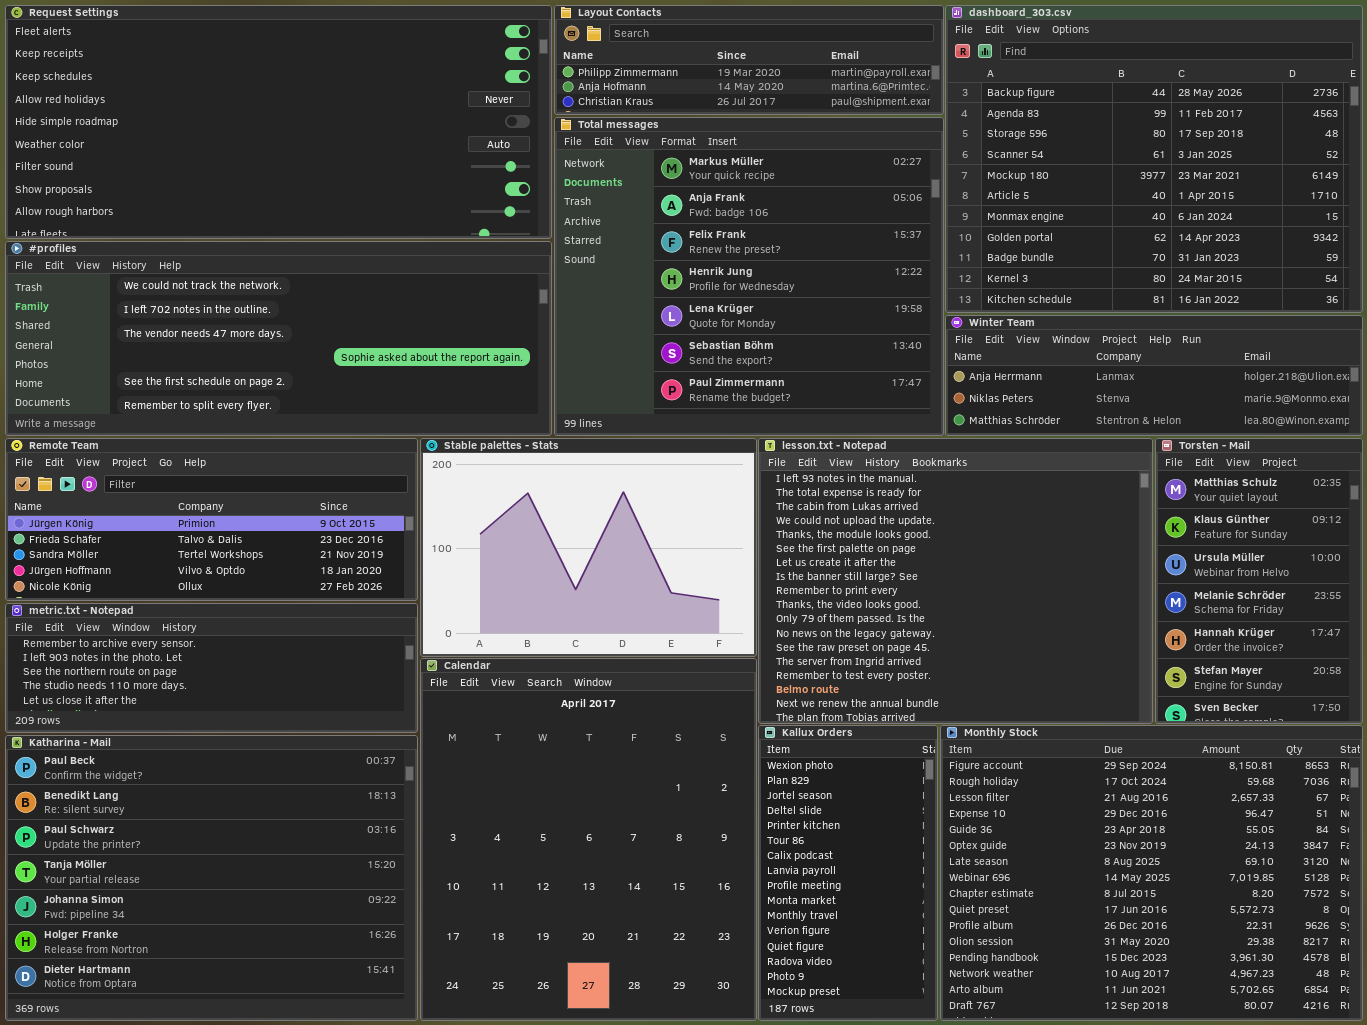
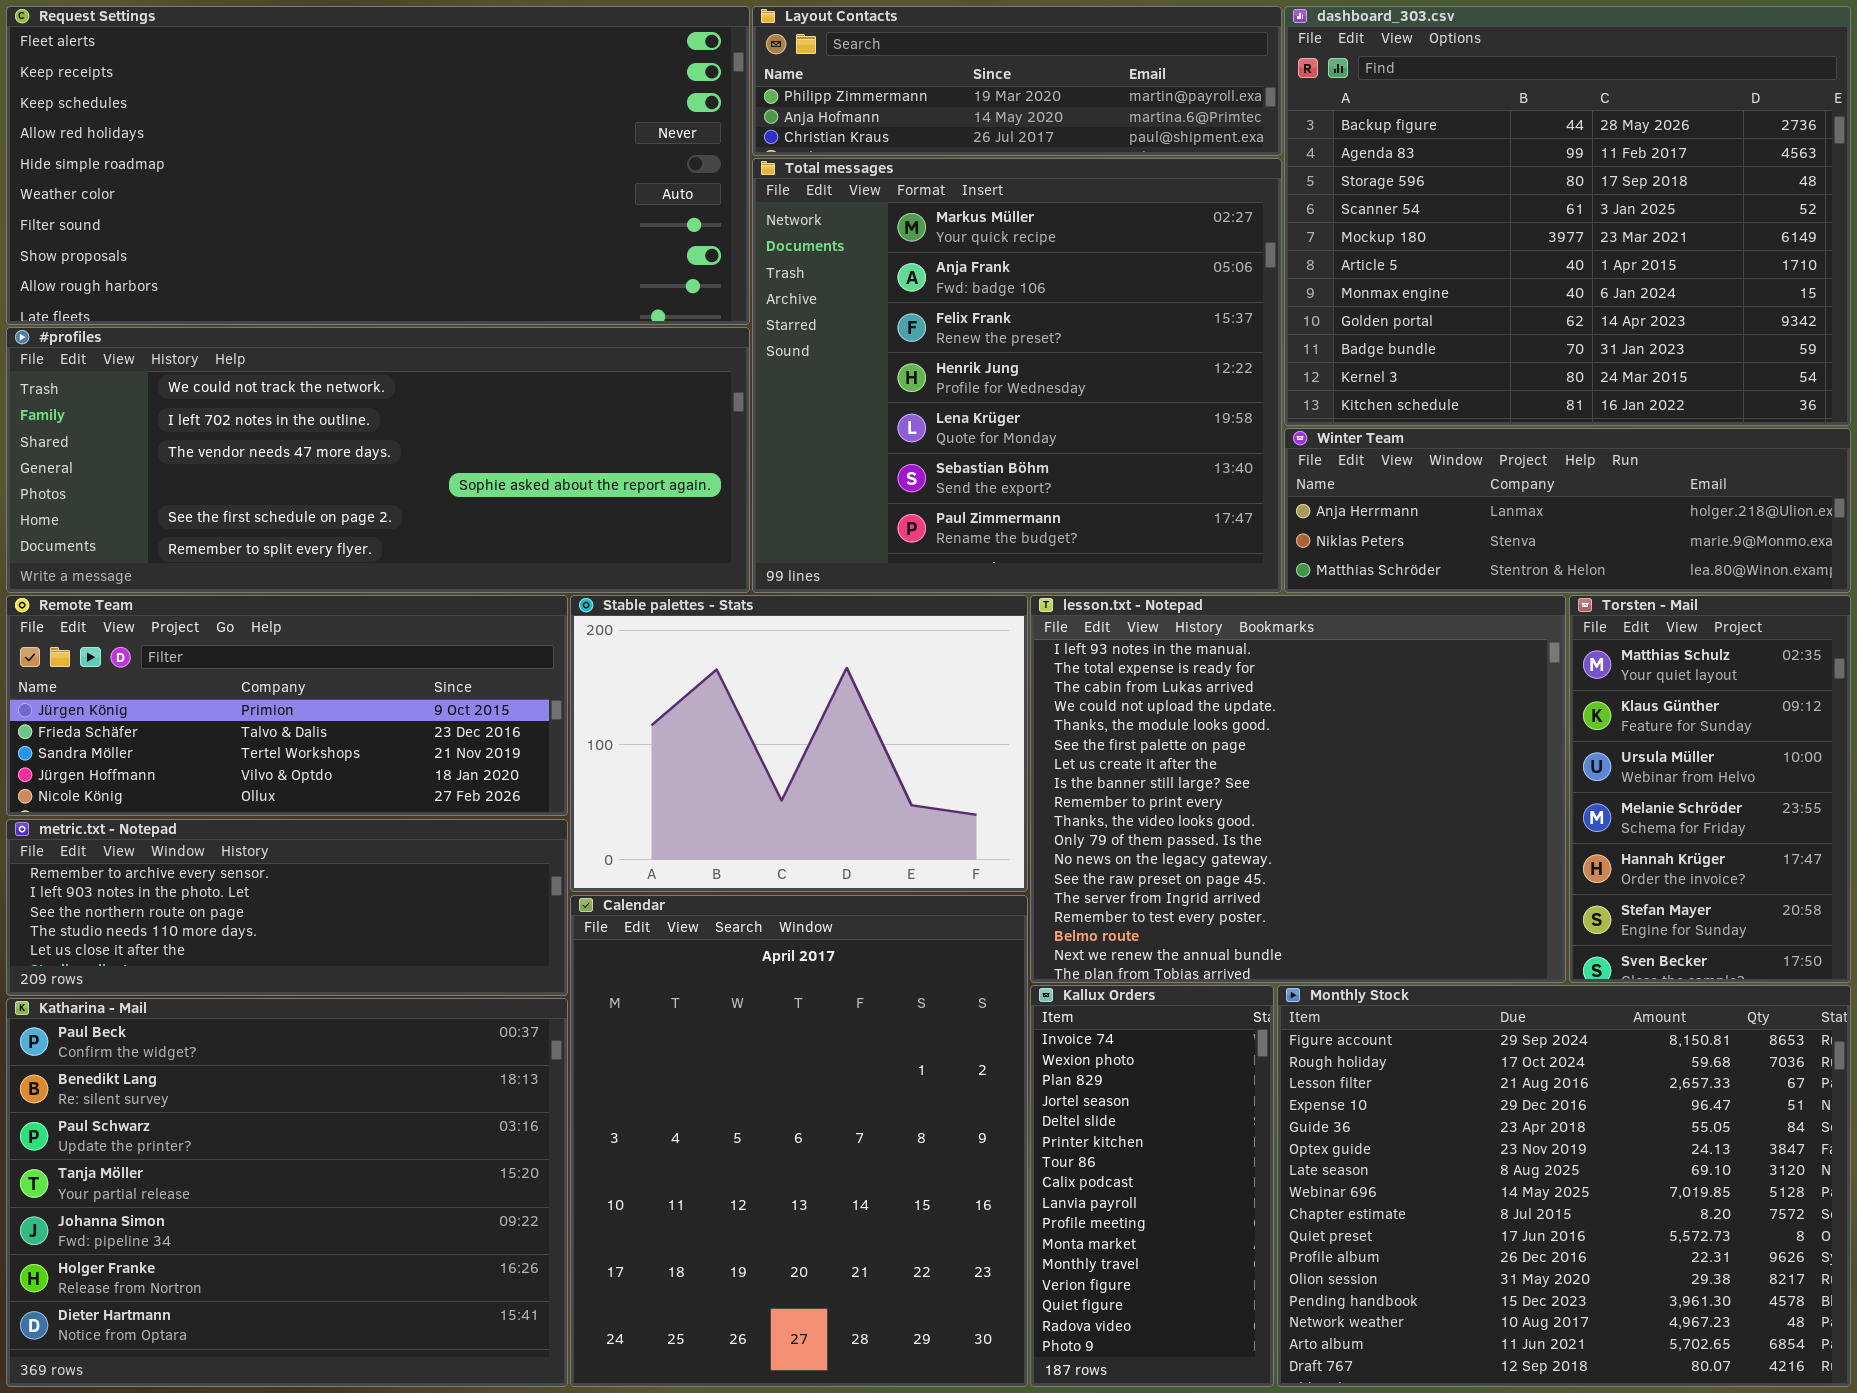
Kallux Orders: [758,725,938,1021] -> [1030,985,1274,1387], scrolled up 1 row

